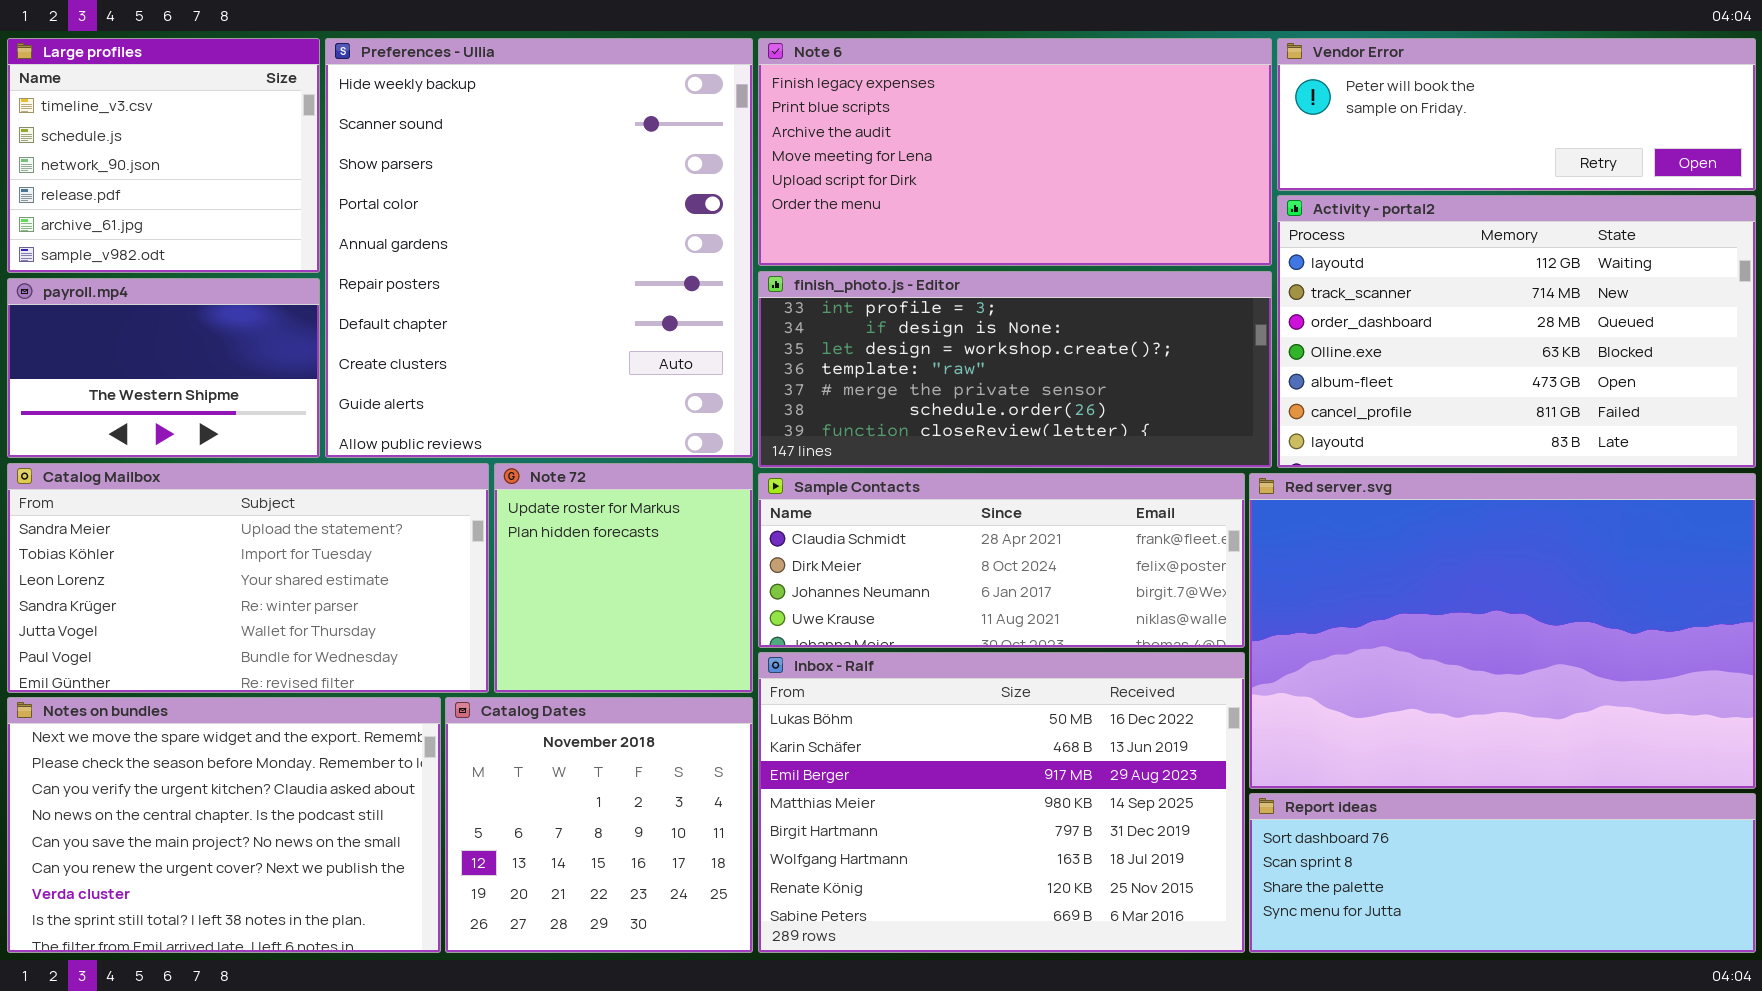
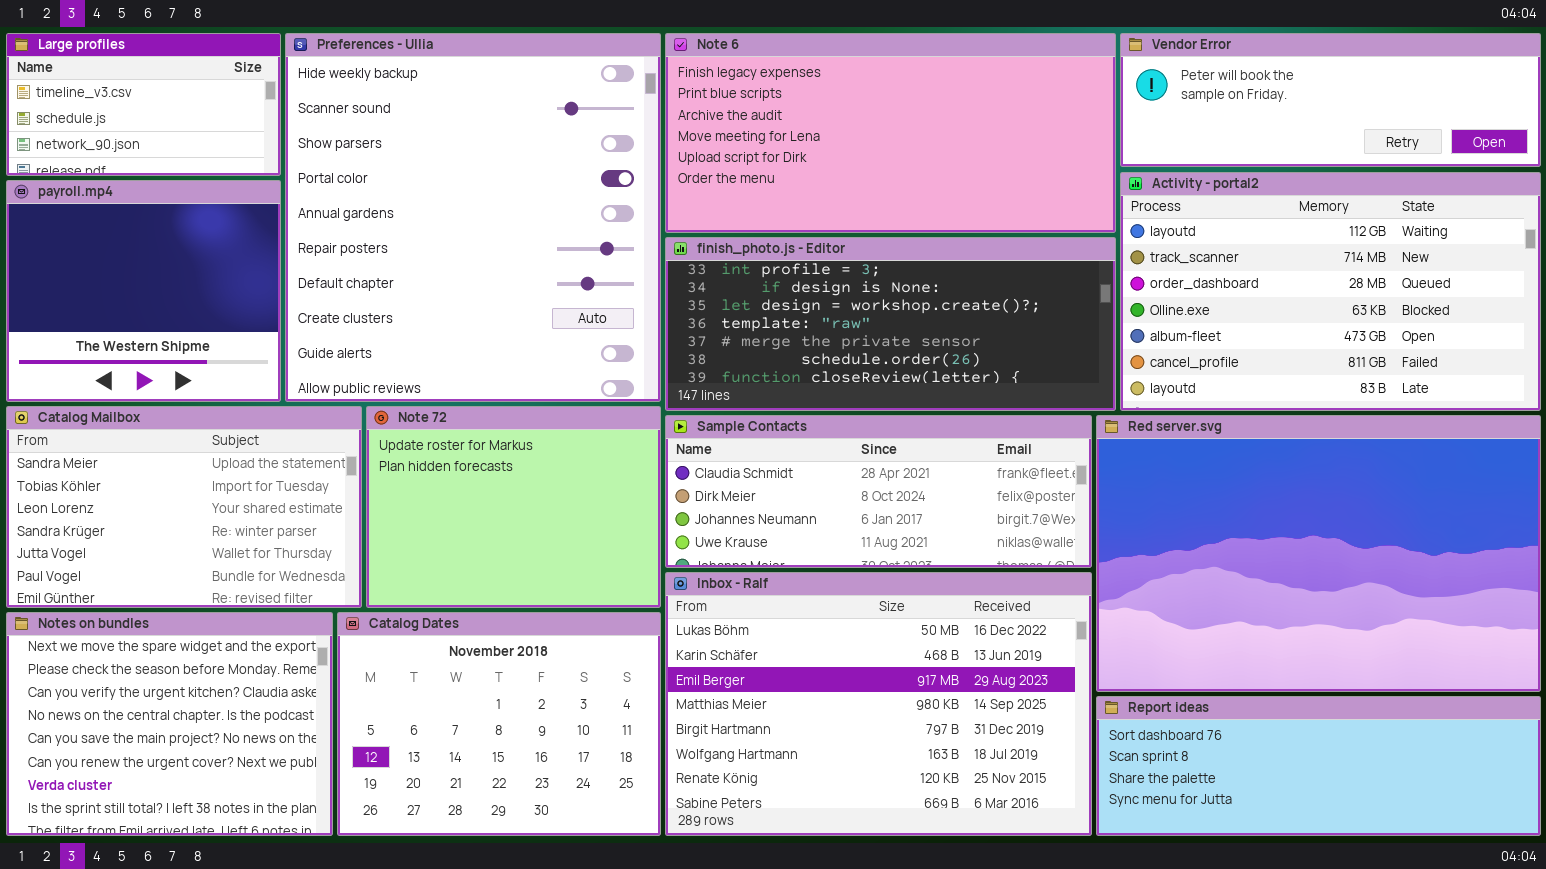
Large profiles: [7,38,320,273] -> [6,33,281,176], resized
payroll.mp4: [7,278,320,458] -> [6,180,281,402], resized
Catalog Mailbox: [7,463,489,693] -> [6,406,362,608], resized
Note 72: [494,463,753,693] -> [366,406,661,608], resized
Notes on bundles: [7,697,441,953] -> [6,612,333,836], resized
Catalog Dates: [445,697,753,953] -> [337,612,661,836], resized

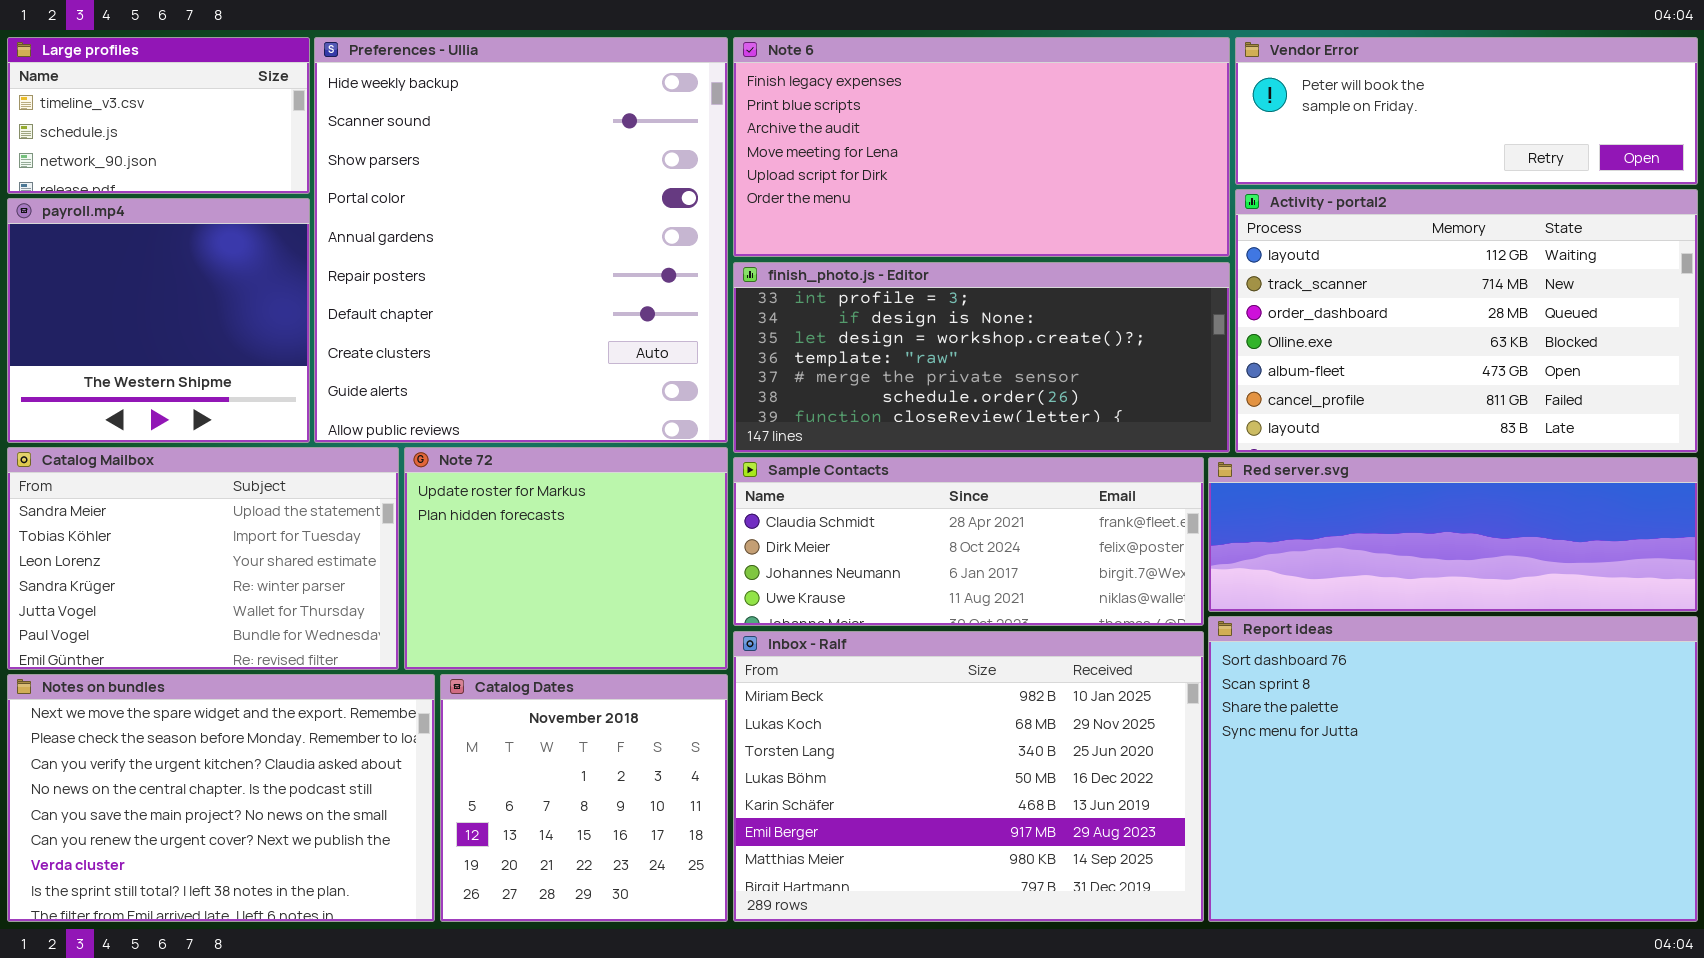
Red server.svg: [1096,415,1541,692] -> [1208,457,1698,612], resized
Inbox - Ralf: [665,572,1092,836] -> [733,631,1204,922], scrolled up 3 rows
Notes on bundles: [6,612,333,836] -> [7,674,435,922], resized
Catalog Dates: [337,612,661,836] -> [440,674,728,922], resized
Report ideas: [1096,696,1541,836] -> [1208,616,1698,922], resized

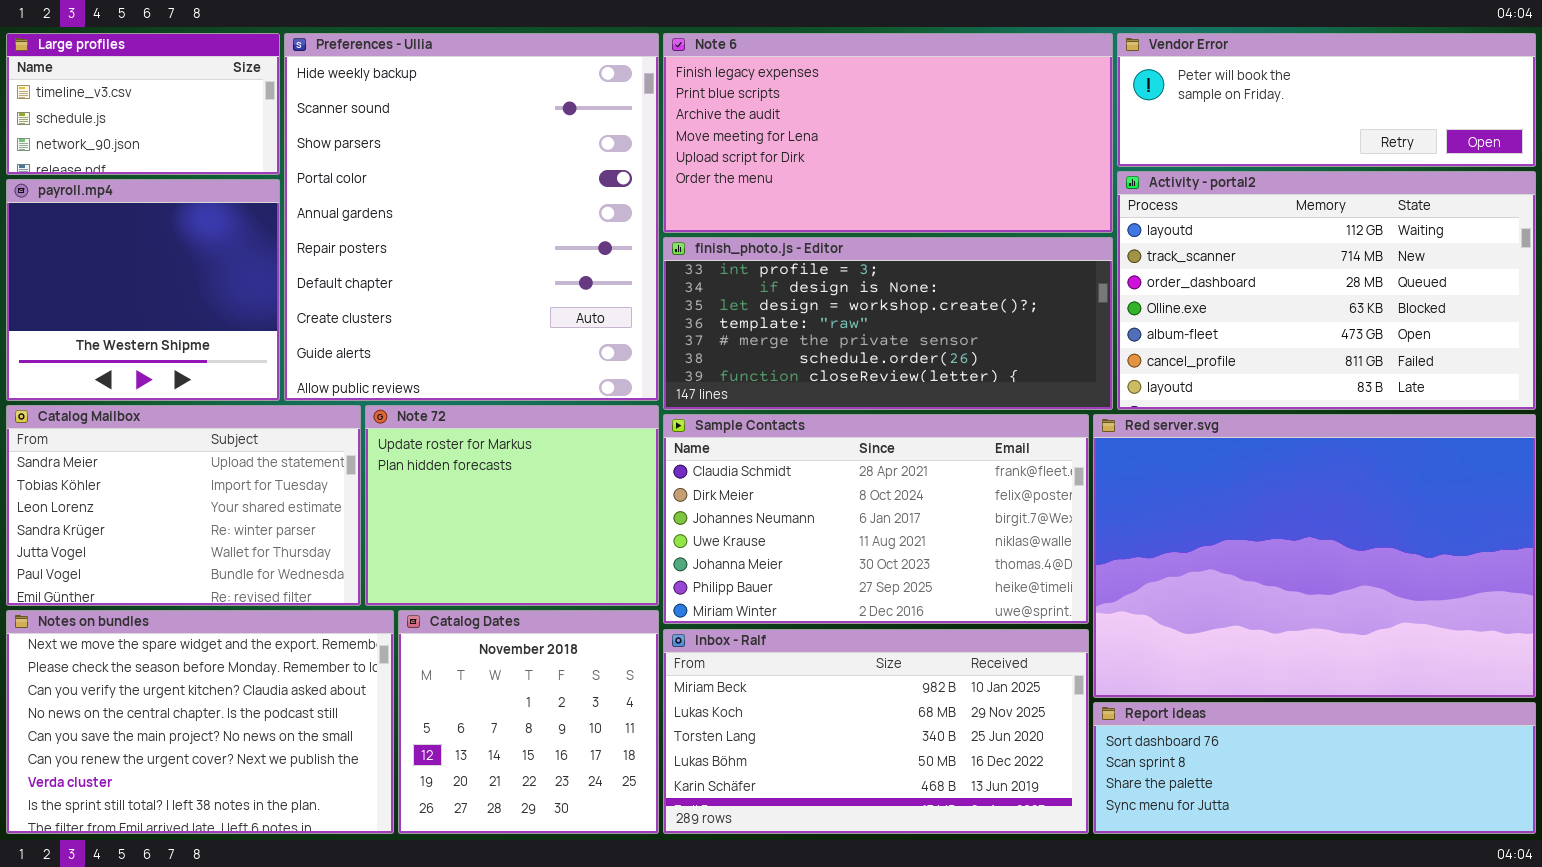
Sample Contacts: [733,457,1204,626] -> [663,414,1089,624], resized
Red server.svg: [1208,457,1698,612] -> [1093,414,1536,698], resized
Report ideas: [1208,616,1698,922] -> [1093,702,1536,834], resized
Inbox - Ralf: [733,631,1204,922] -> [663,629,1089,834], resized

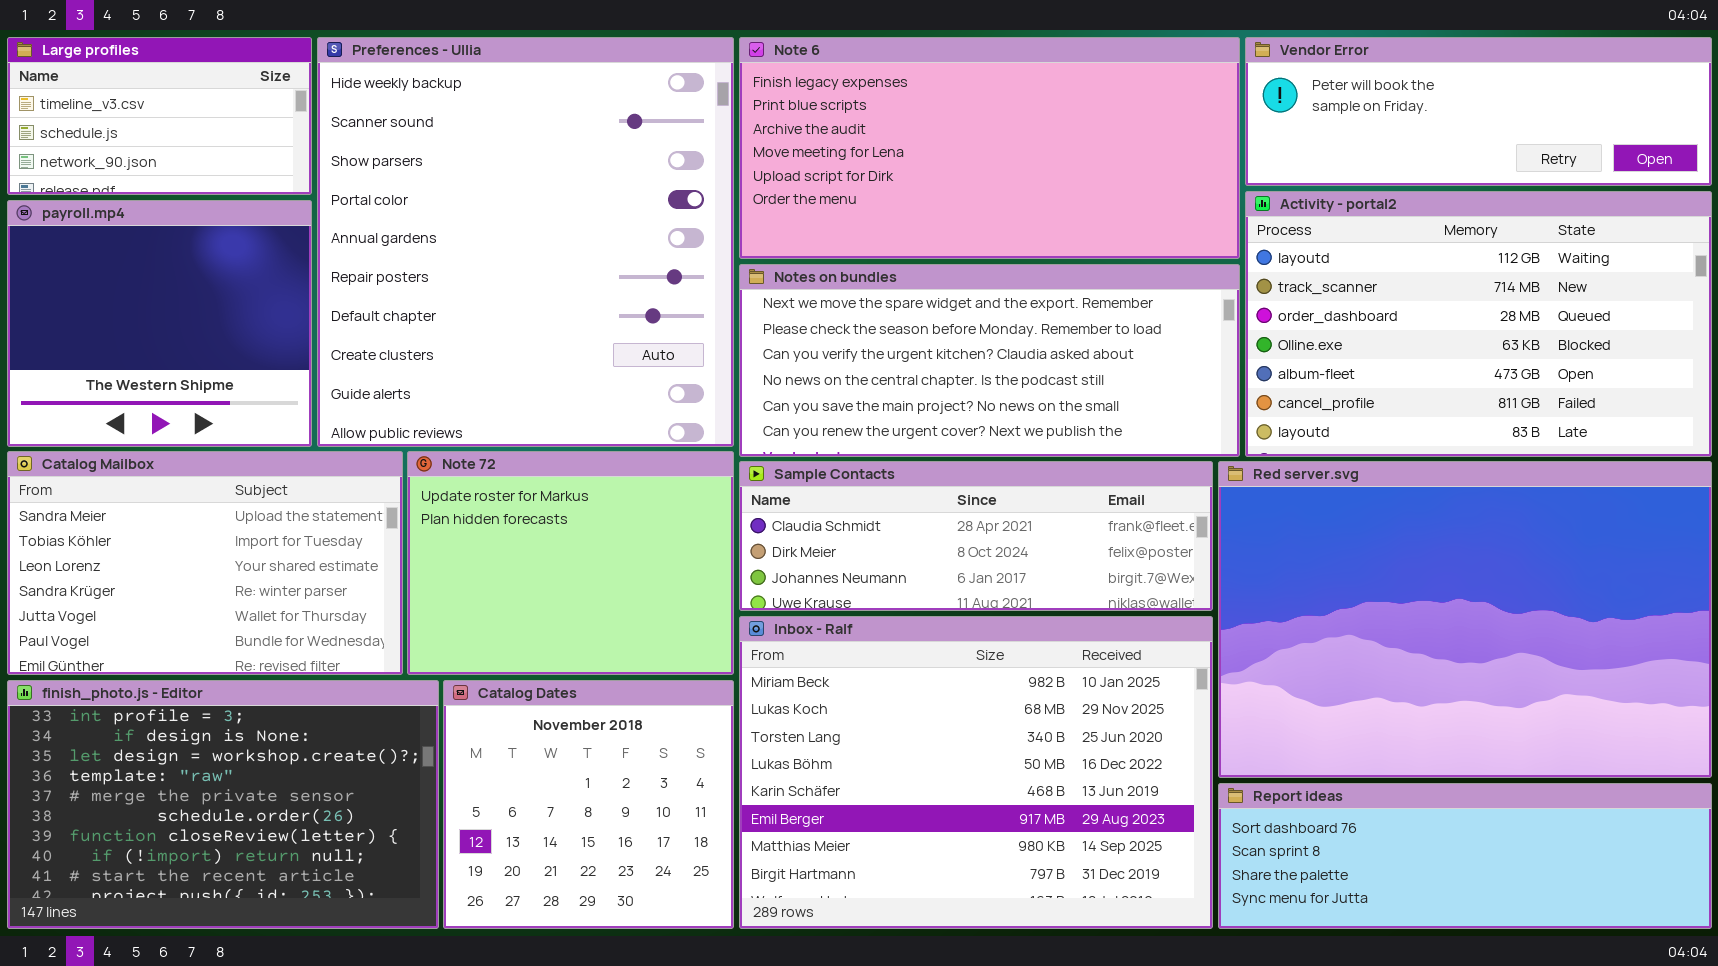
finish_photo.js - Editor: [663,237,1113,410] -> [7,680,439,929], moved, resized
Sample Contacts: [663,414,1089,624] -> [739,461,1213,611], resized
Notes on bundles: [6,610,394,834] -> [739,264,1240,457], moved, resized
Inbox - Ralf: [663,629,1089,834] -> [739,616,1213,929], resized

